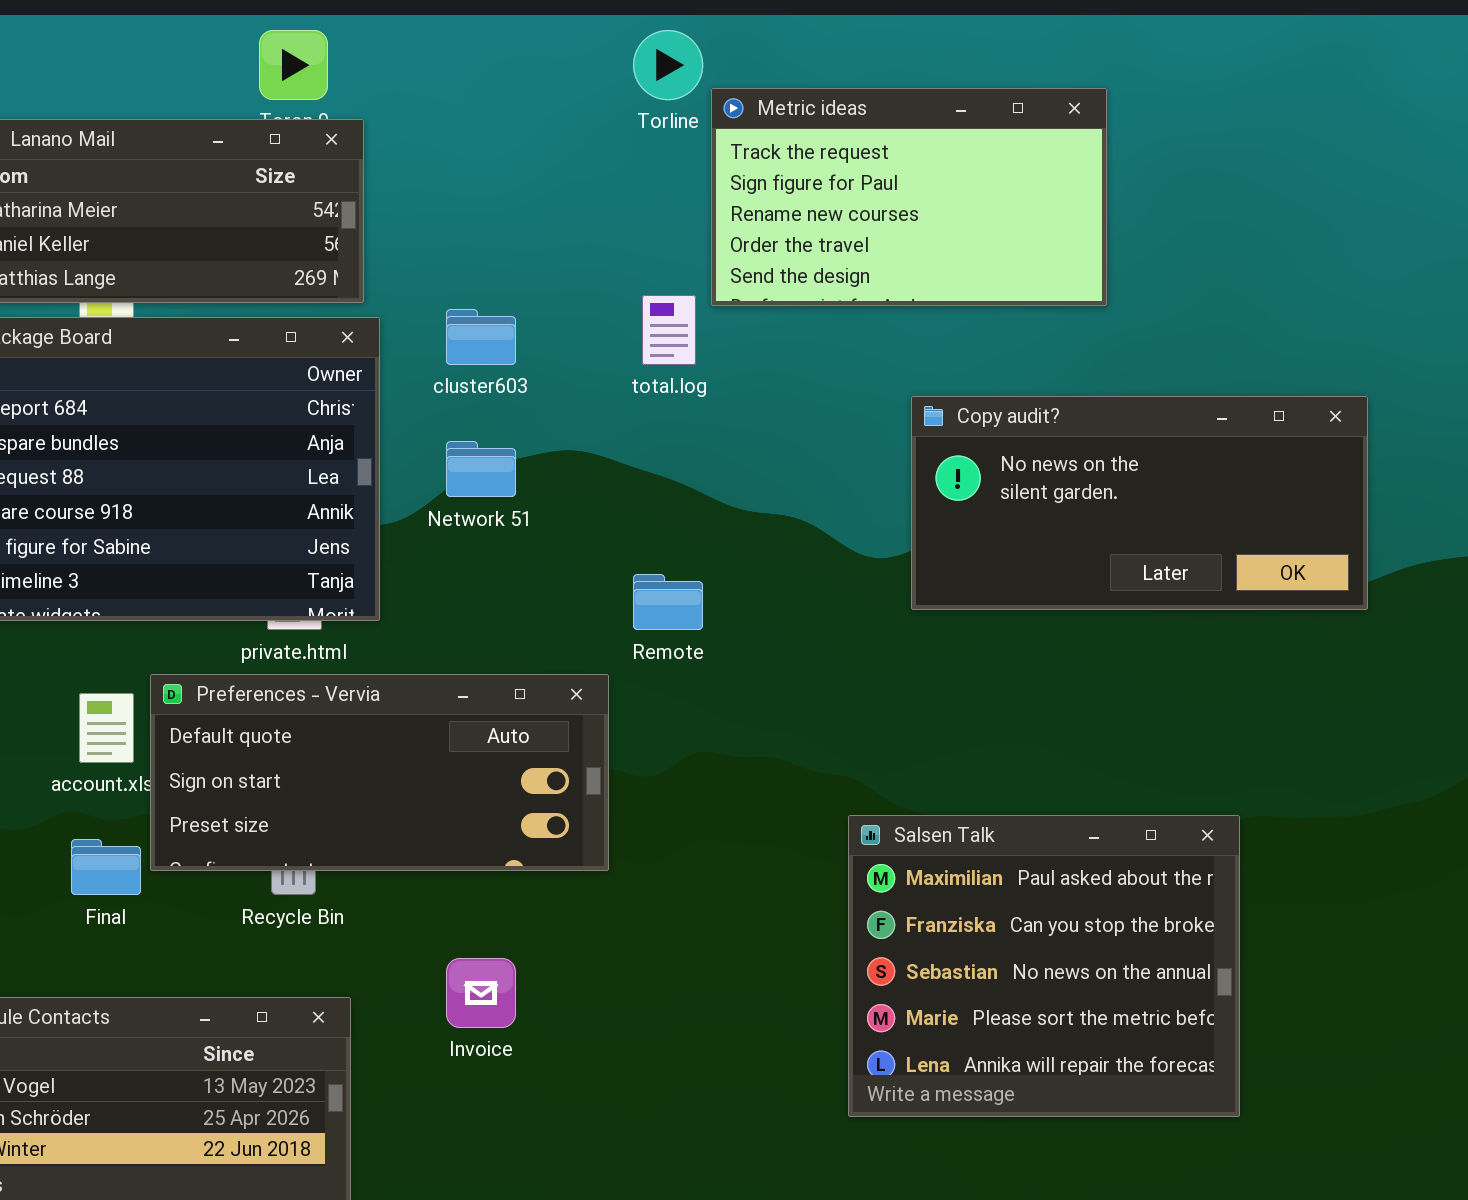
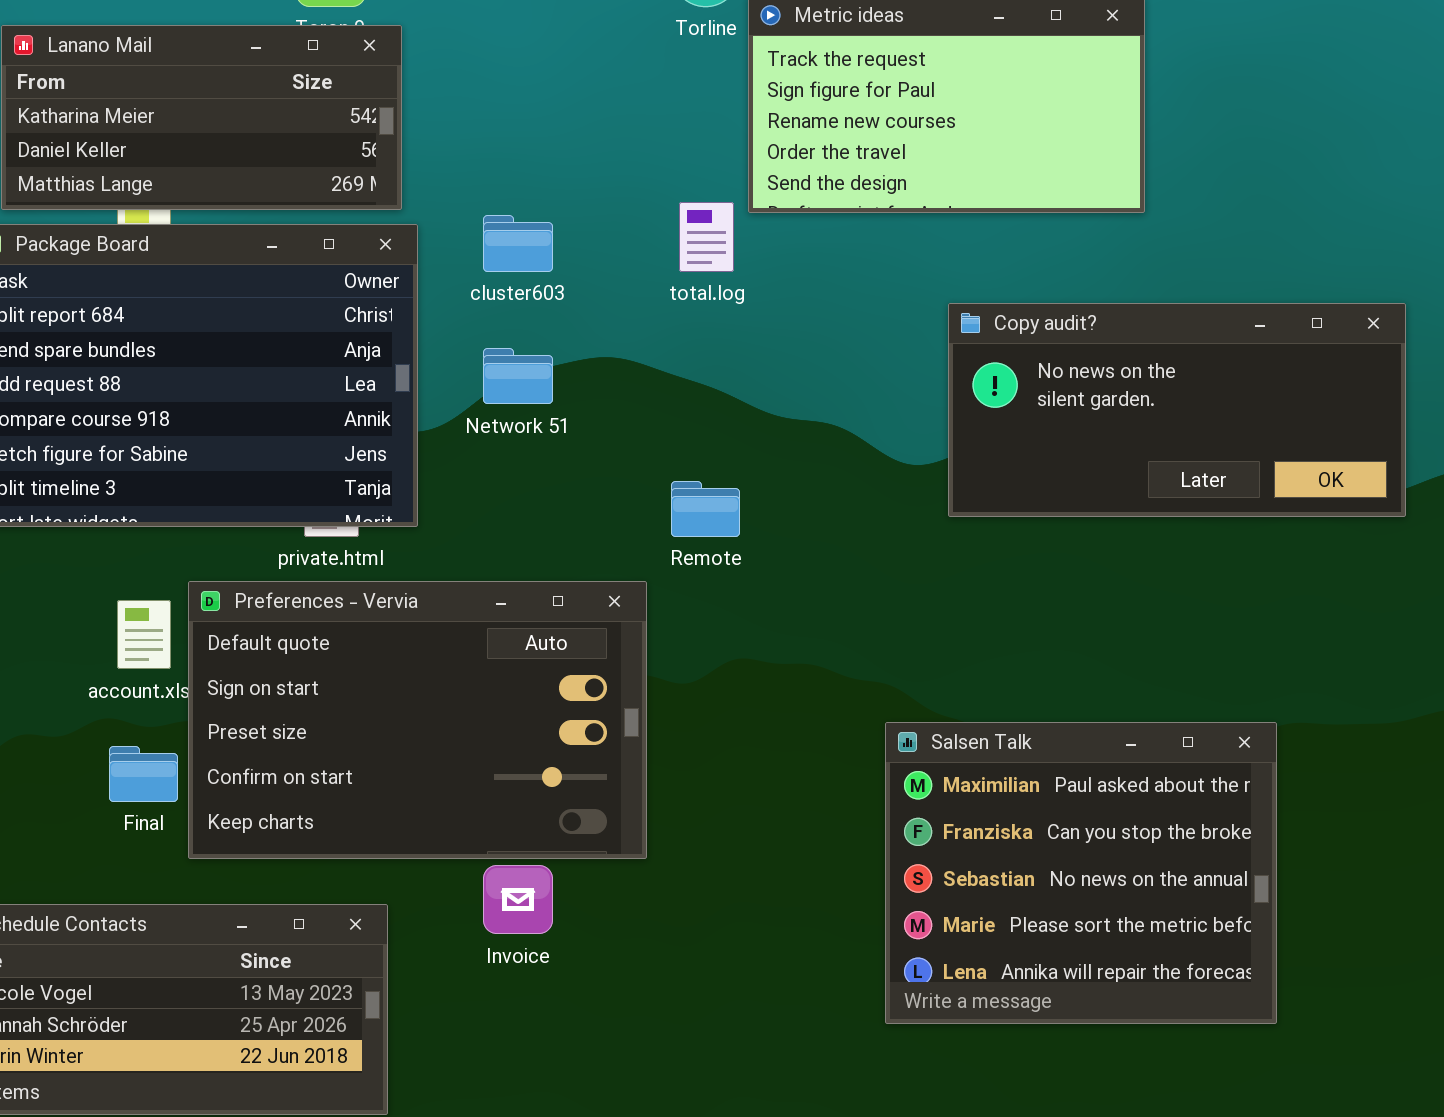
Preferences - Vervia: [150,674,609,871] -> [188,581,647,859], resized

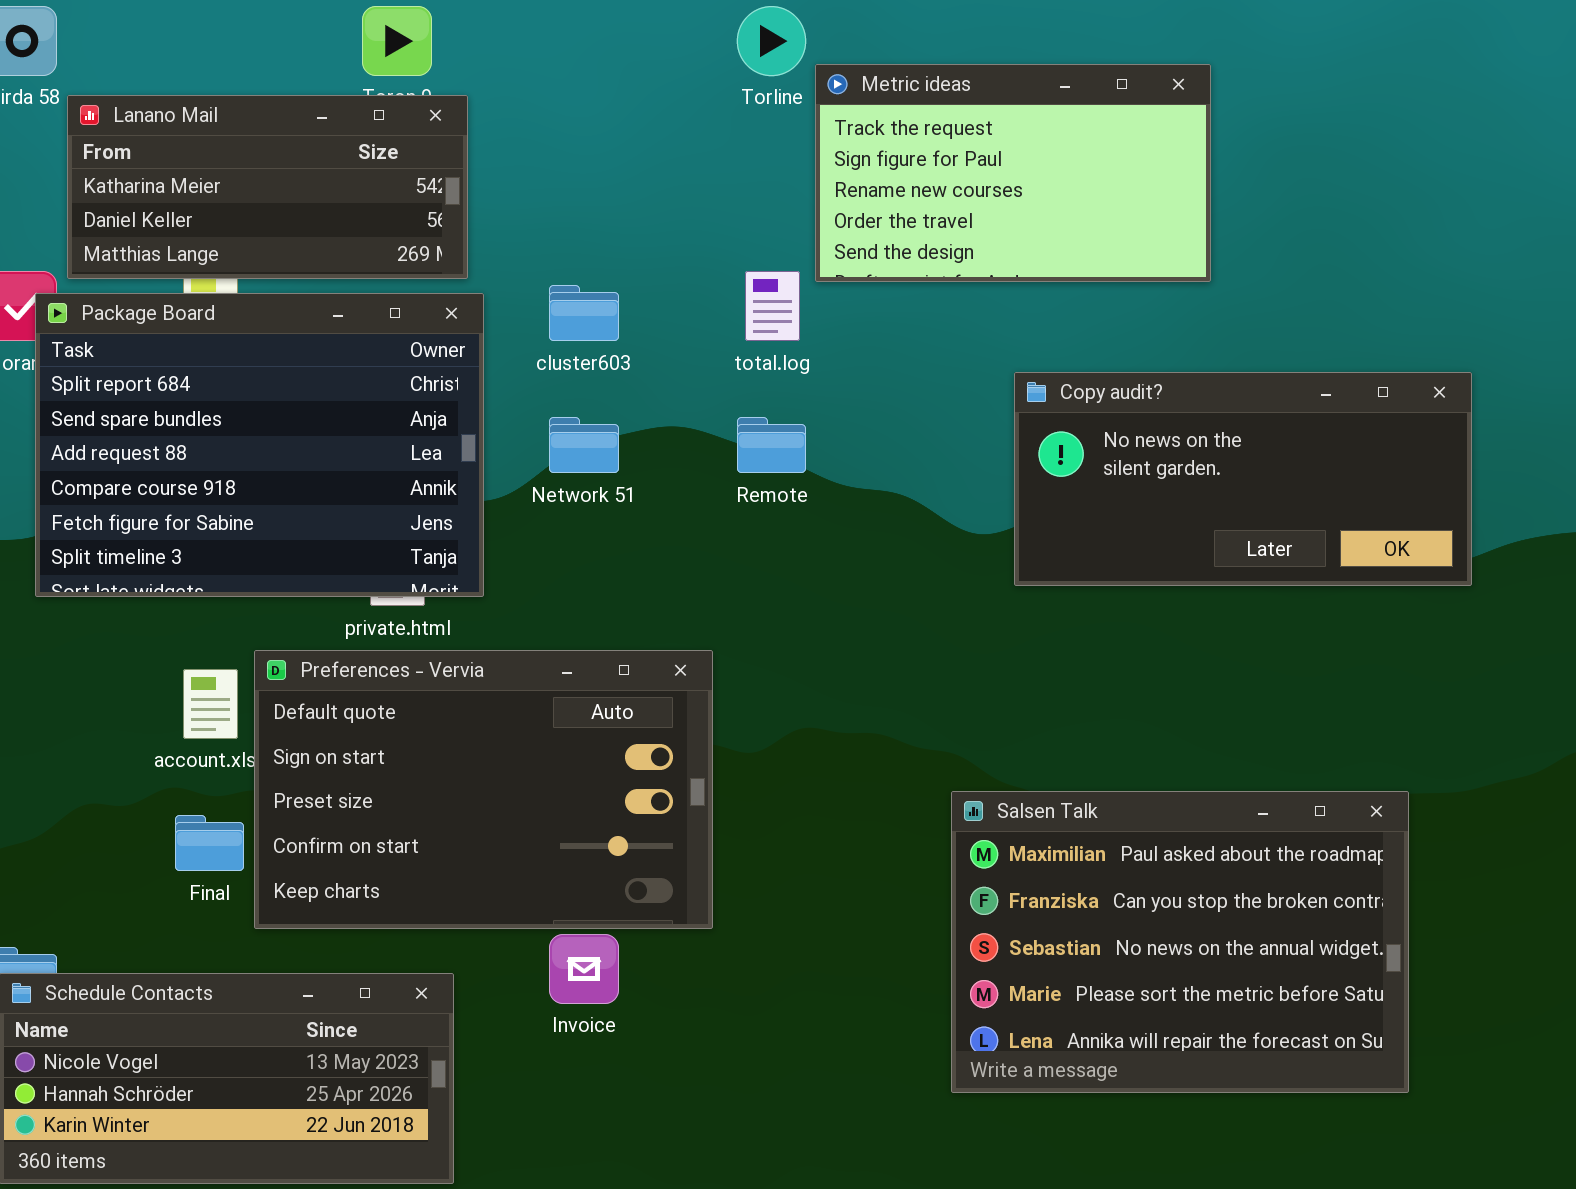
Remote: [671,481,740,537] -> [737,417,806,473], moved
Salsen Talk: [885,722,1277,1024] -> [951,791,1409,1093], resized

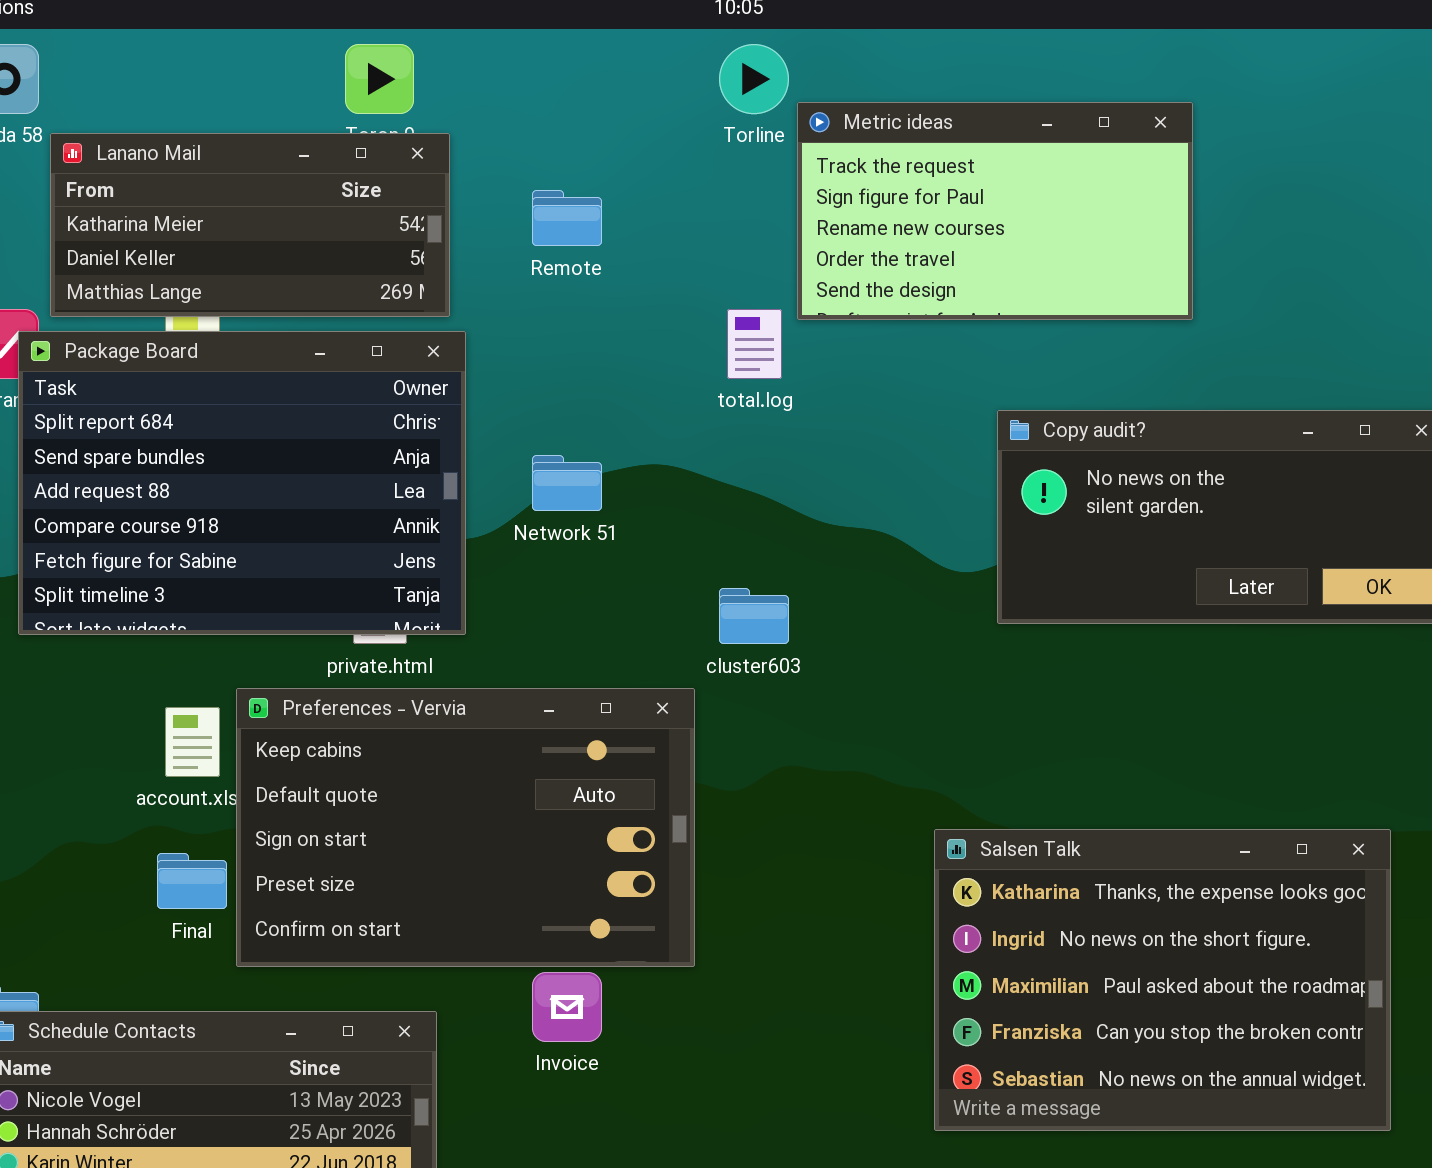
cluster603: [549,285,619,341] -> [719,588,789,644], moved
Remote: [737,417,806,473] -> [532,190,602,246], moved
Preferences - Vervia: [254,650,713,929] -> [236,688,695,967], scrolled up 1 row
Salsen Talk: [951,791,1409,1093] -> [934,829,1391,1131], scrolled up 2 rows

